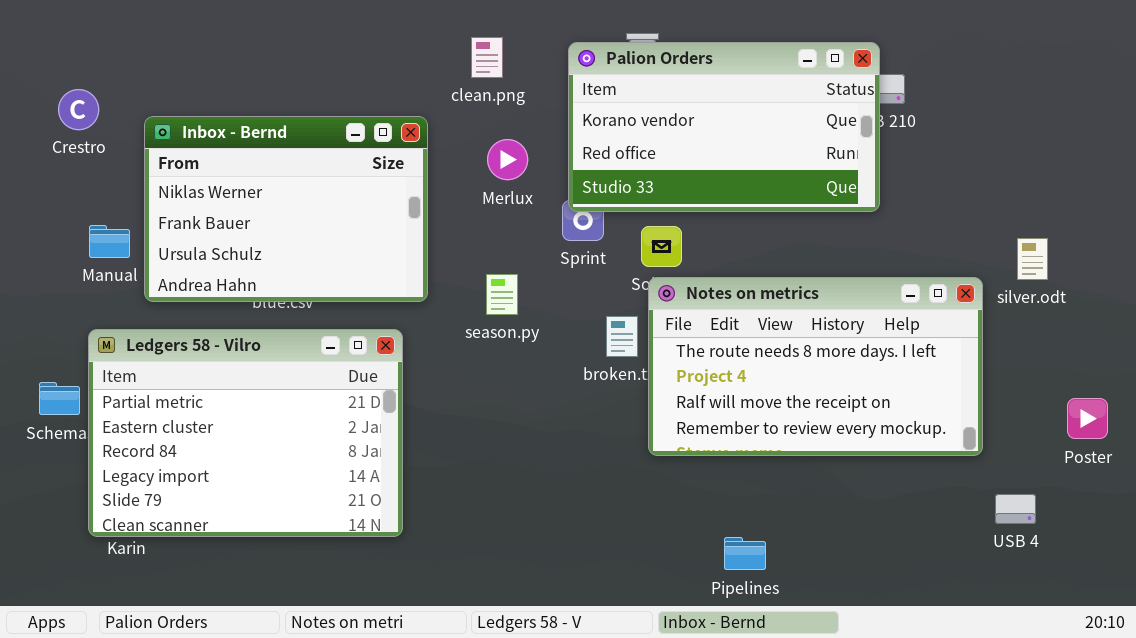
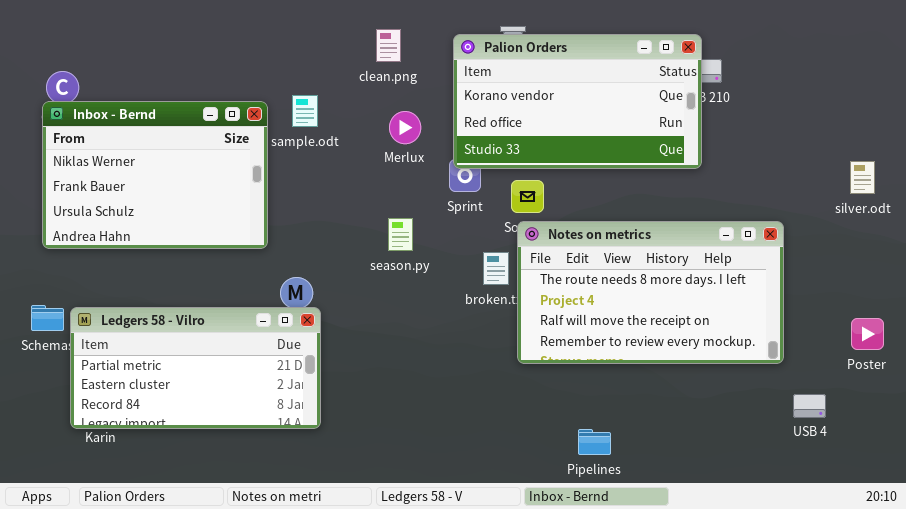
Inbox - Bernd: [144,116,428,302] -> [42,101,268,249], moved
silver.odt: [1017,238,1048,280] -> [850,161,875,194], moved
Ledgers 58 - Vilro: [88,329,403,537] -> [70,307,321,429], resized

